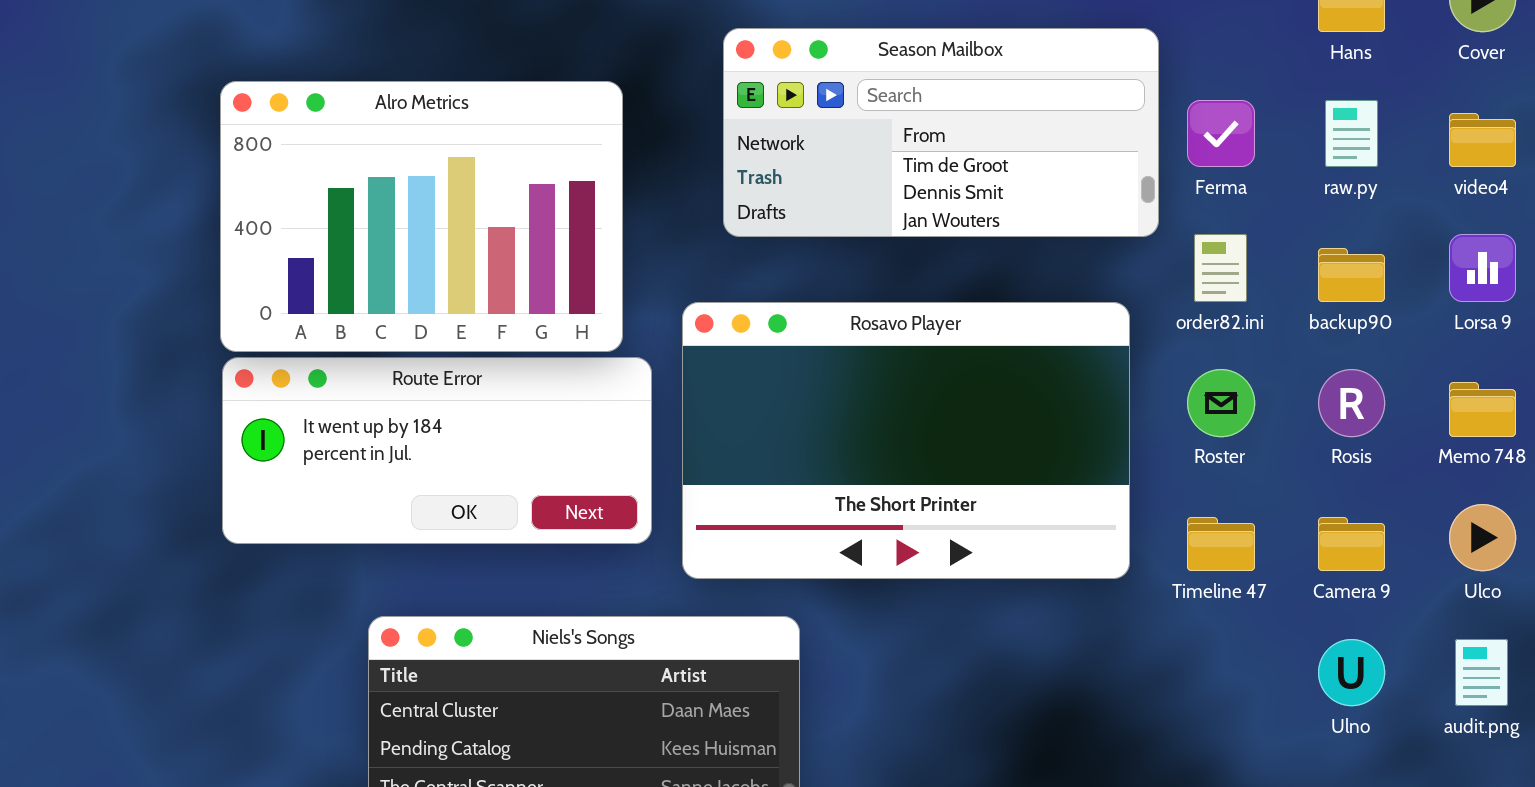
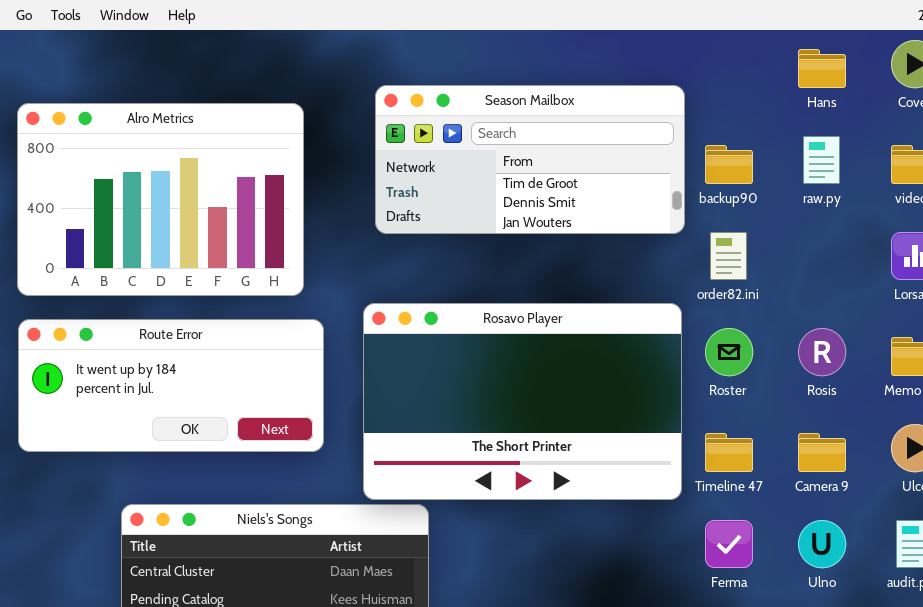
Alro Metrics: [220,81,623,352] -> [17,103,304,296], moved
Ferma: [1187,100,1255,167] -> [705,520,753,568], moved
backup90: [1318,248,1385,302] -> [705,145,753,184], moved
Rosavo Player: [682,302,1130,579] -> [363,303,682,500], moved

